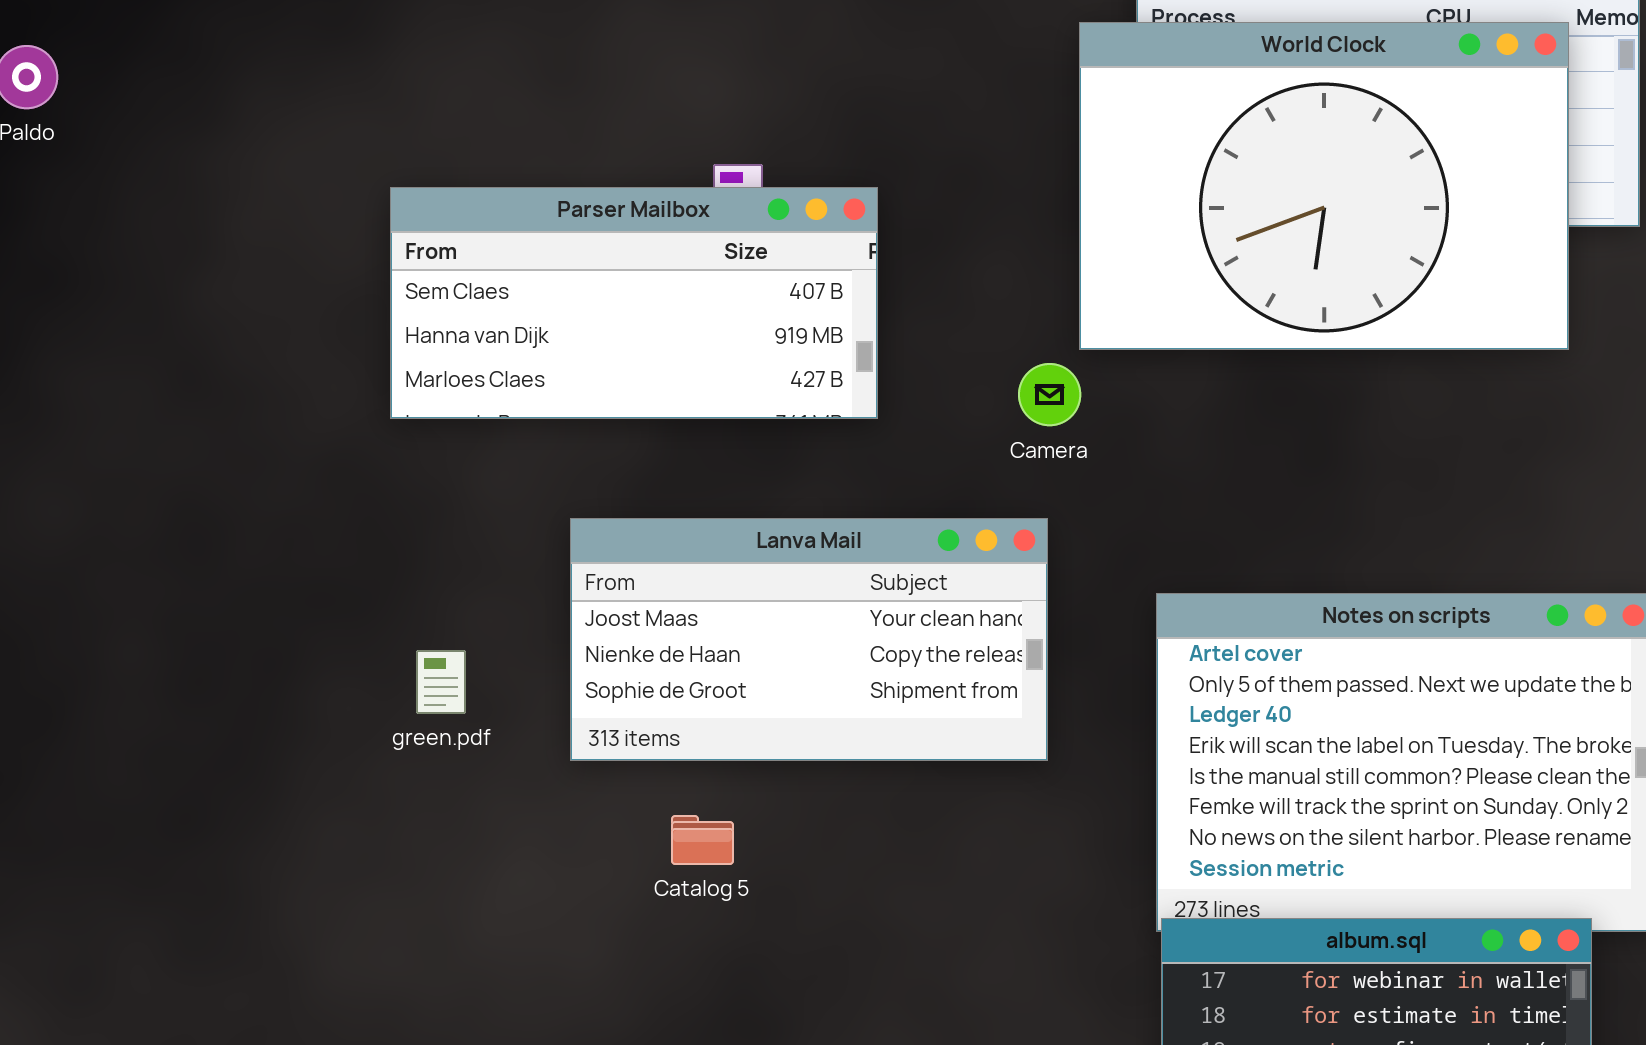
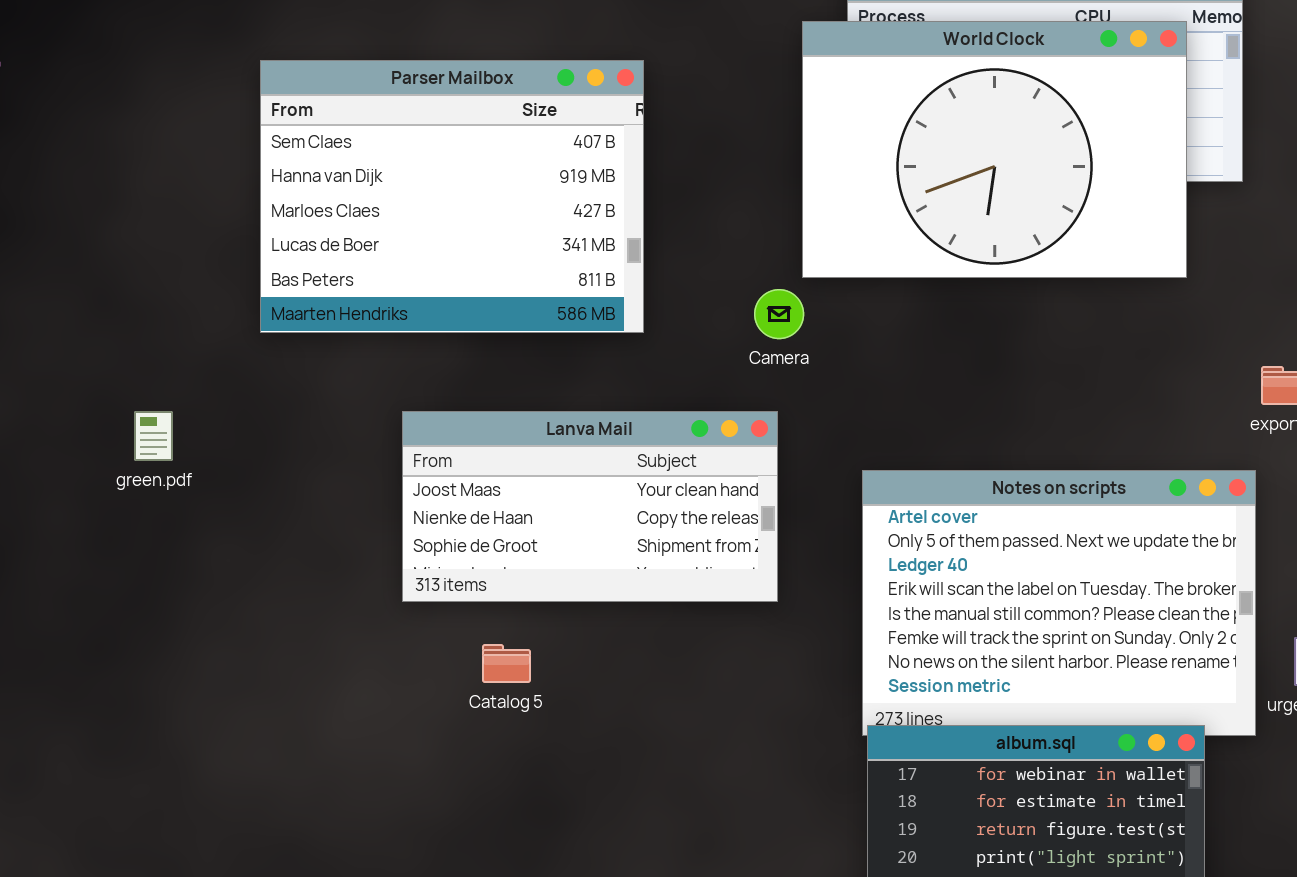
Parser Mailbox: [390,187,878,419] -> [260,60,644,333], resized
green.pdf: [416,650,466,714] -> [134,411,173,461], moved

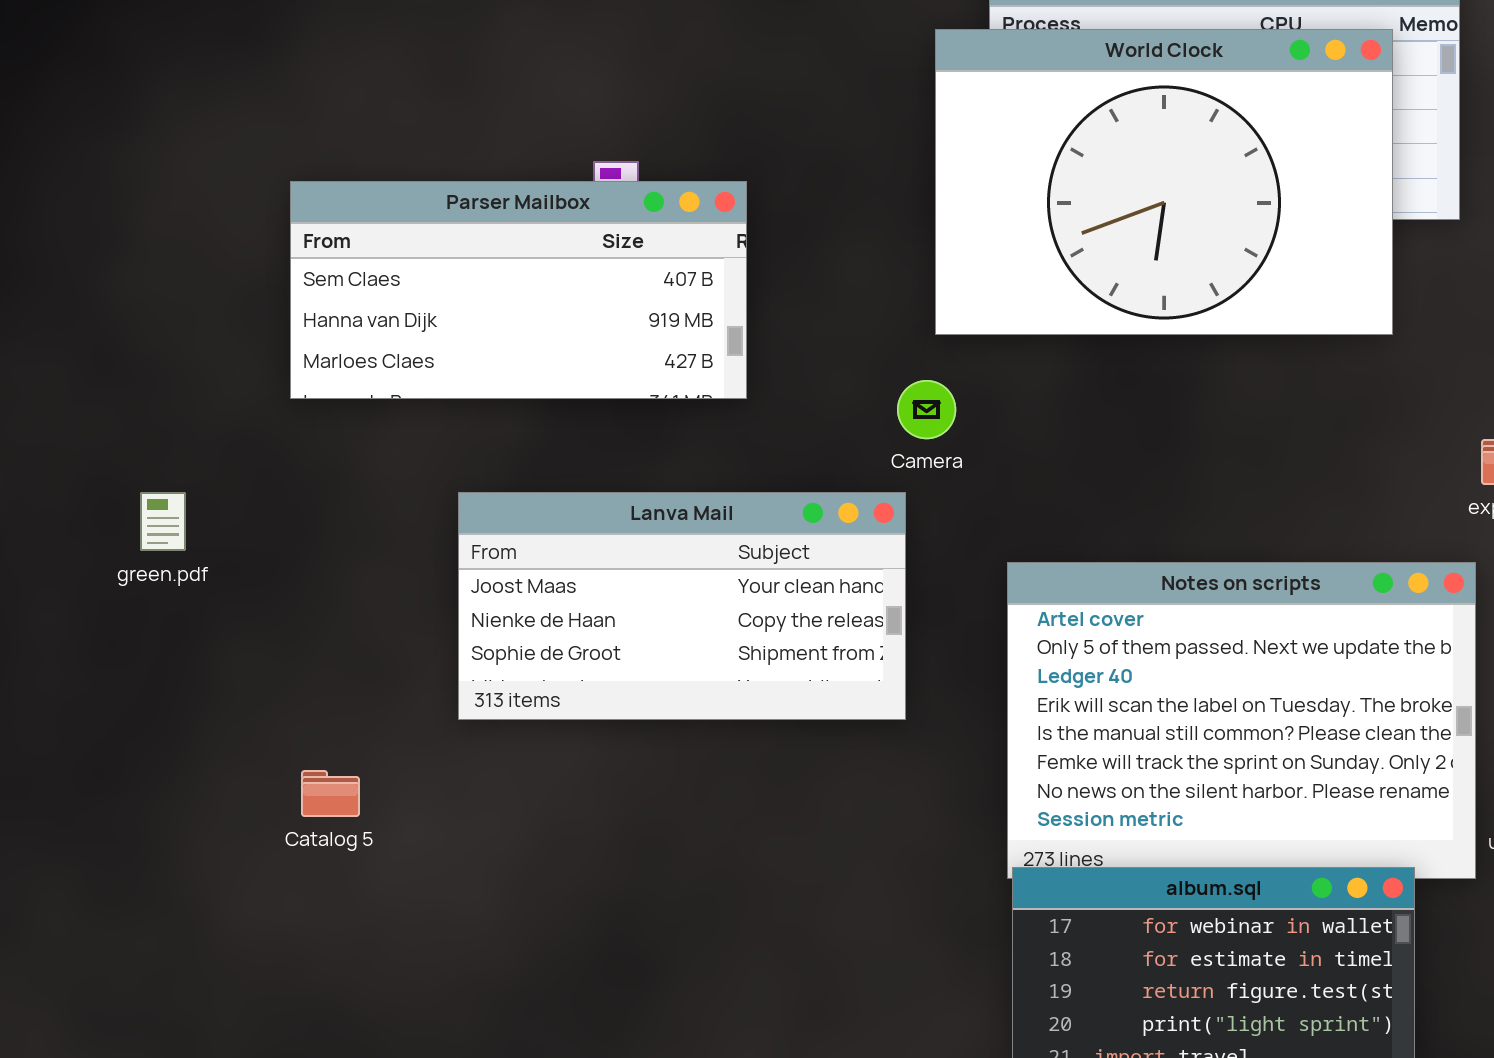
Parser Mailbox: [260,60,644,333] -> [290,181,747,399], resized
Camera: [754,289,804,339] -> [897,380,956,439], moved
Catalog 5: [482,644,531,683] -> [301,770,360,817], moved

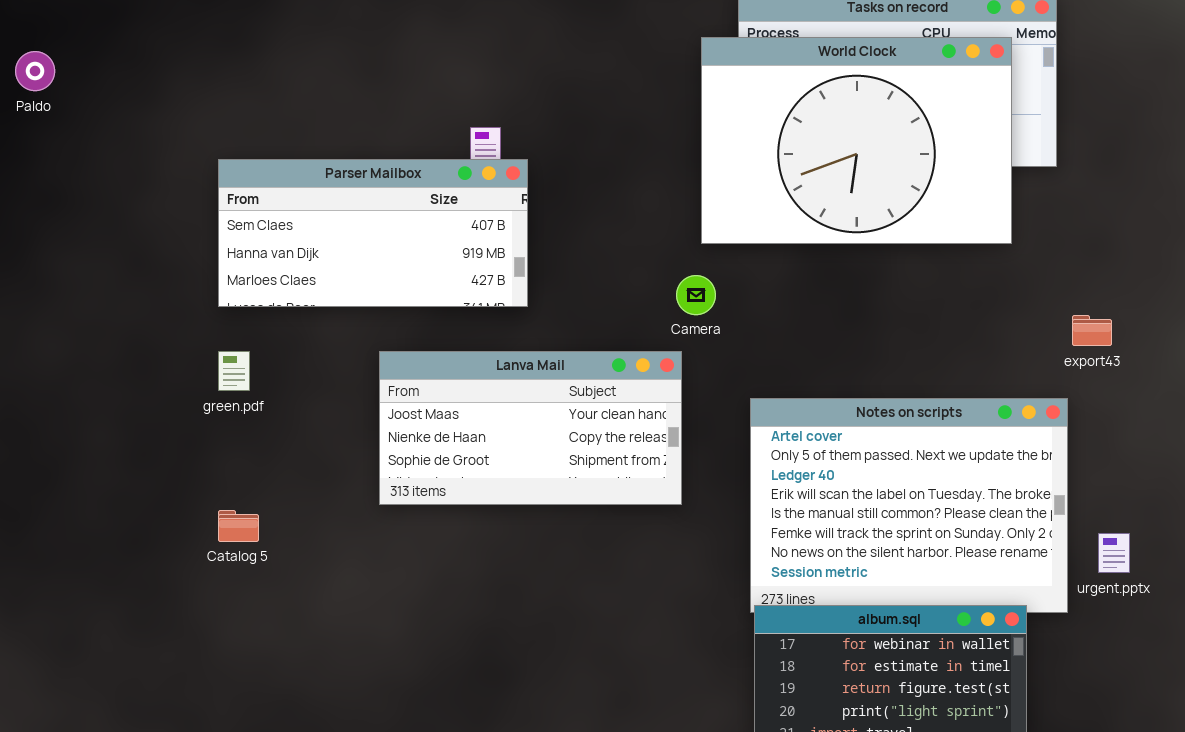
Parser Mailbox: [290,181,747,399] -> [218,159,528,307], moved
green.pdf: [140,492,186,551] -> [218,351,250,391], moved
Catalog 5: [301,770,360,817] -> [218,510,259,542], moved

